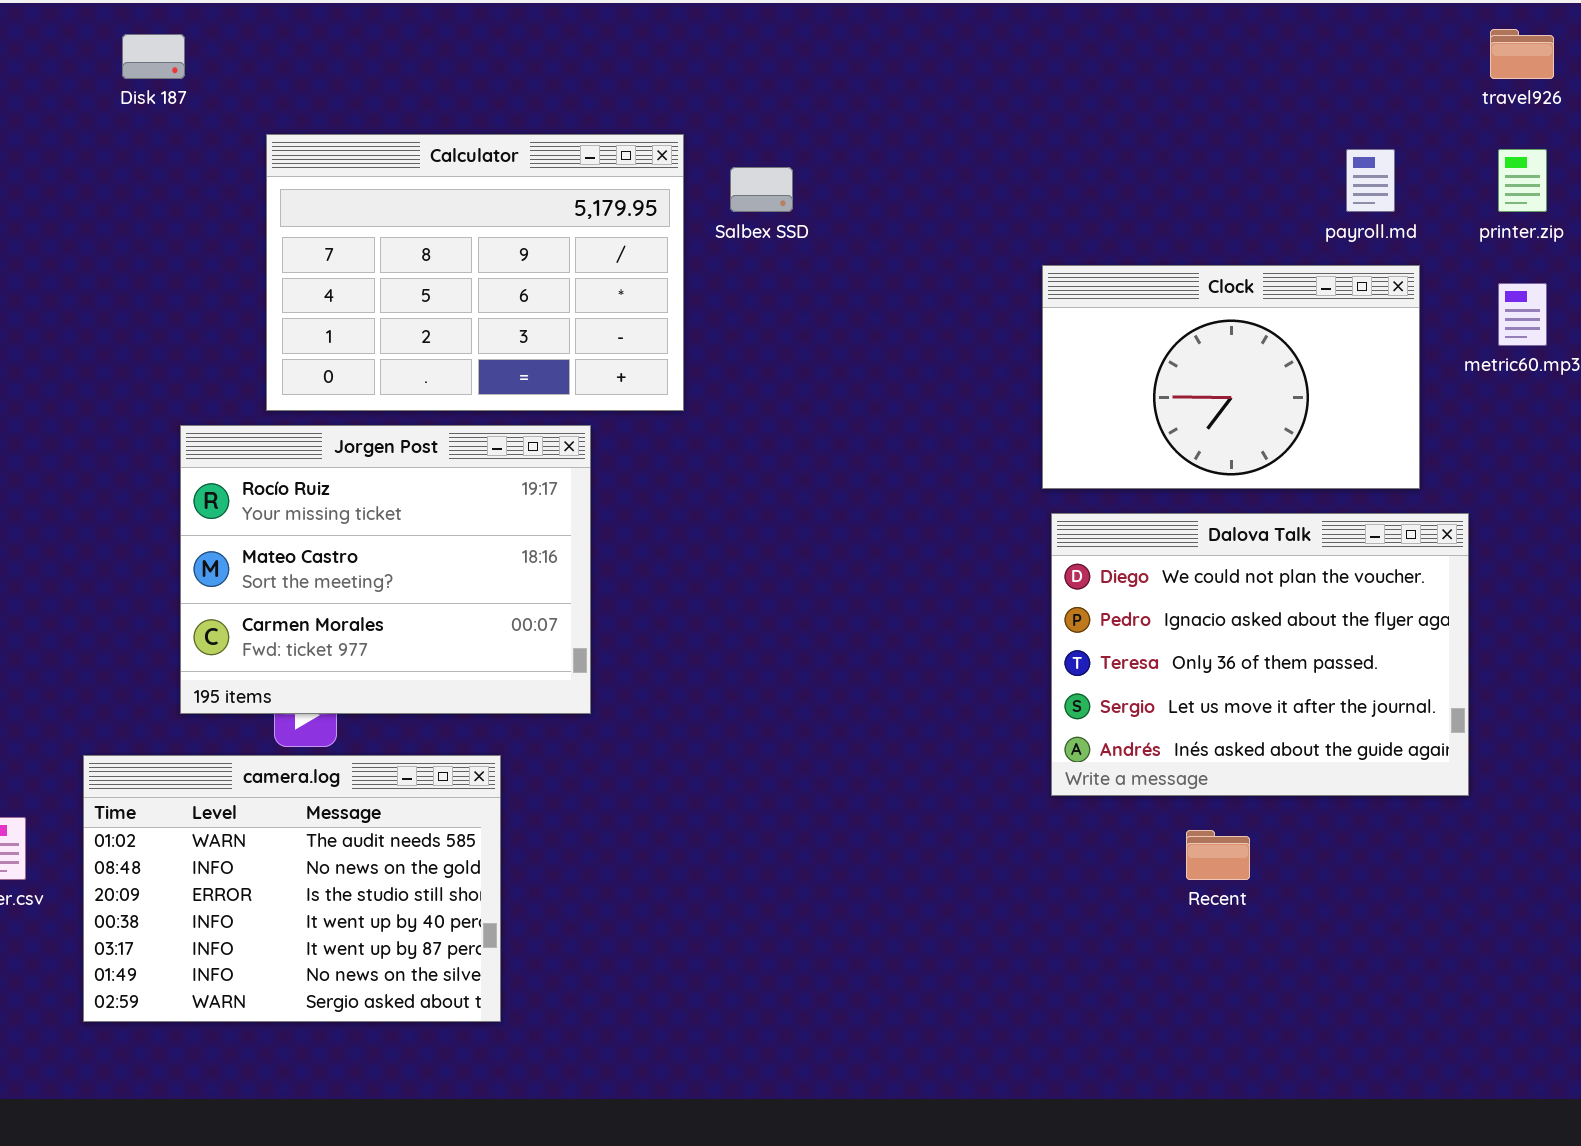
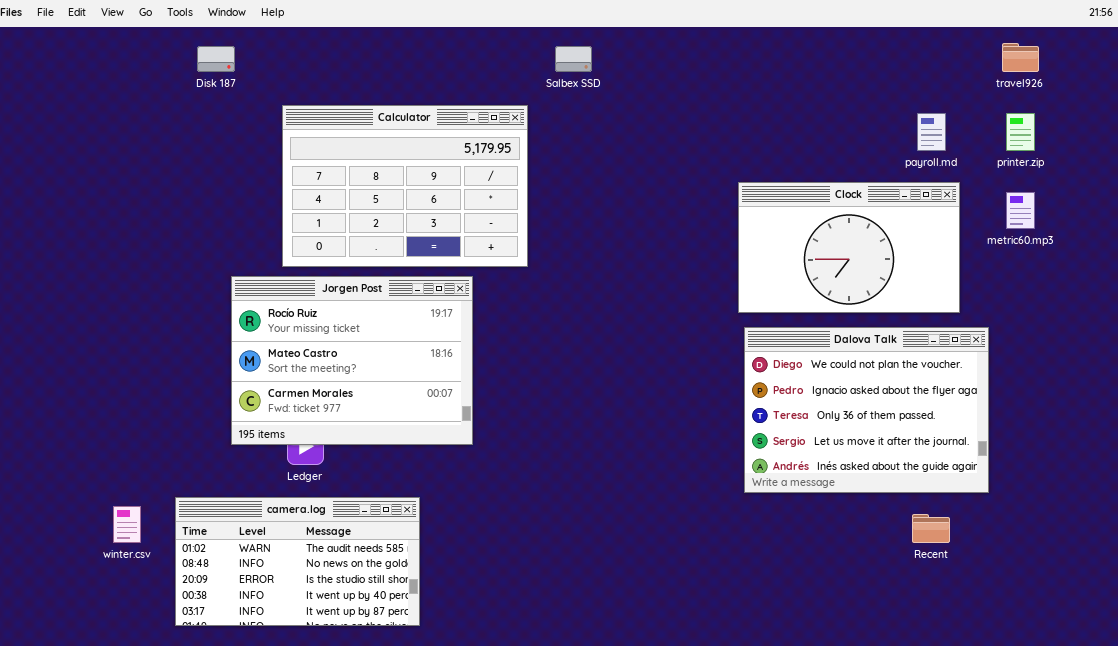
Salbex SSD: [730,167,793,212] -> [555,46,592,72], moved
camera.log: [83,755,501,1022] -> [175,497,420,626], resized
Recent: [1186,830,1250,880] -> [912,514,950,543], moved

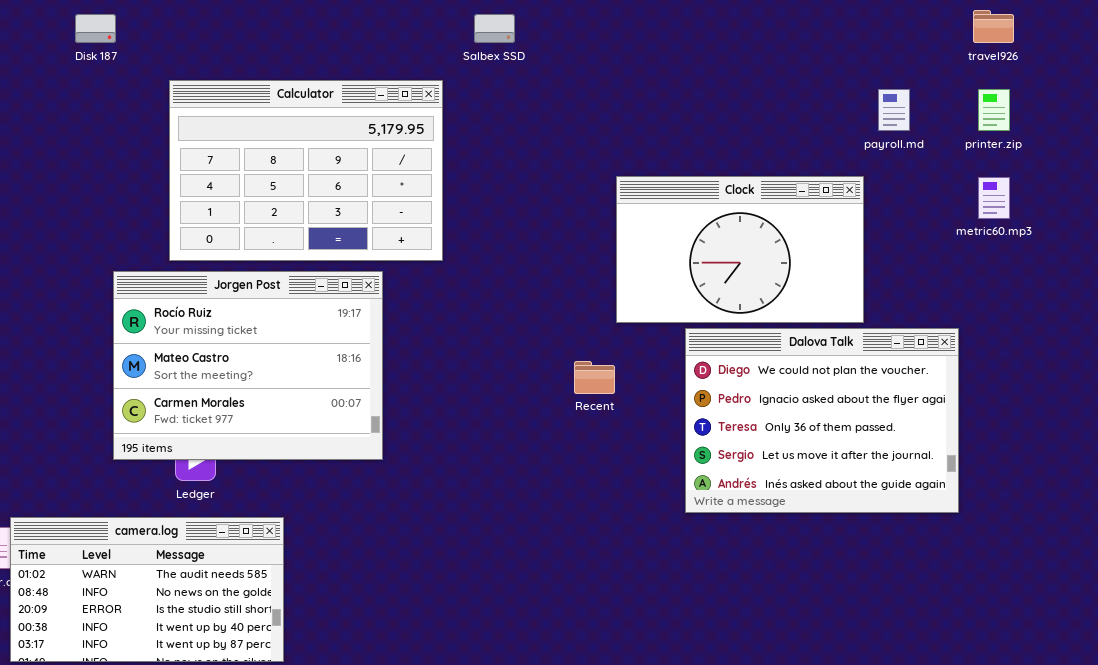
Clock: [738,182,960,313] -> [616,176,864,323], moved
camera.log: [175,497,420,626] -> [10,517,284,662], moved
Recent: [912,514,950,543] -> [574,361,615,394], moved

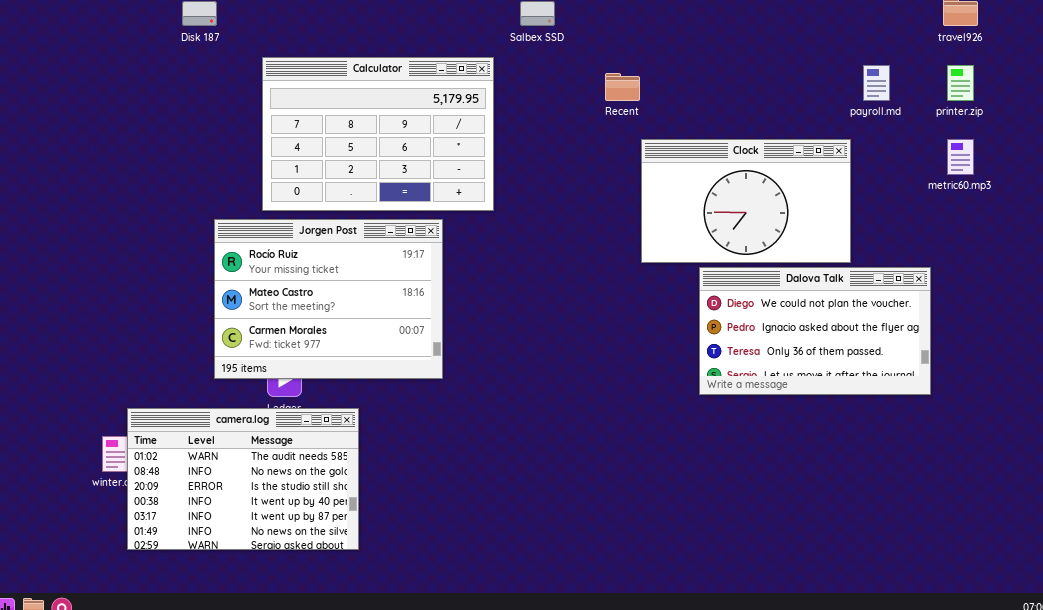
Dalova Talk: [685,328,959,513] -> [699,267,931,395], resized
Recent: [574,361,615,394] -> [605,73,640,101], moved
camera.log: [10,517,284,662] -> [127,408,359,550], resized

